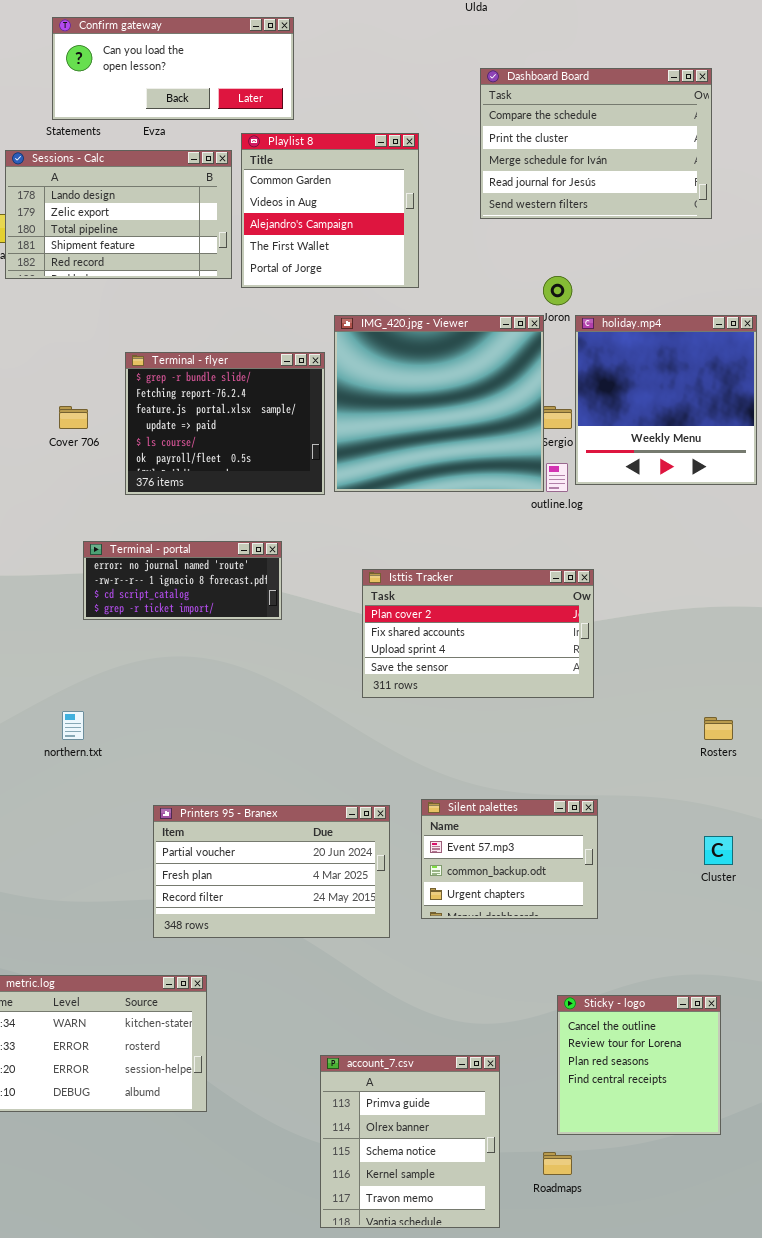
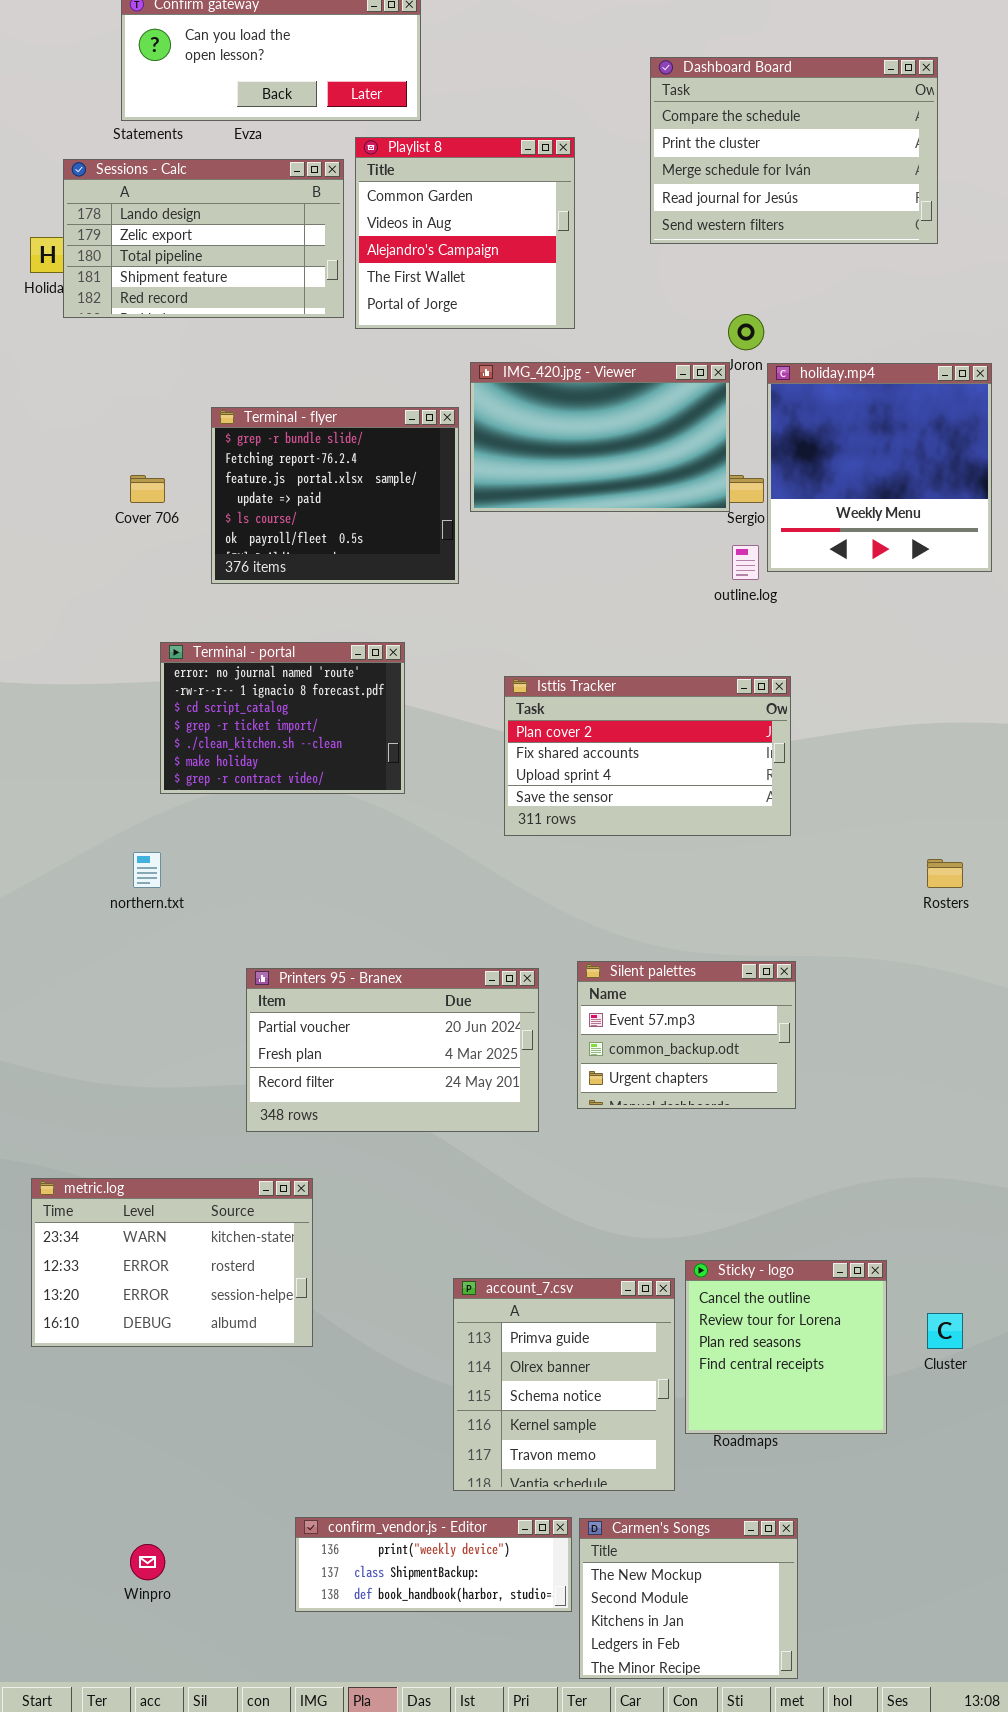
IMG_420.jpg - Viewer: [334,315,544,492] -> [470,362,730,512], resized
Terminal - portal: [83,541,282,620] -> [160,642,405,794], resized
Cluster: [704,836,733,865] -> [927,1313,963,1349], moved
Sticky - logo: [557,995,721,1135] -> [685,1260,887,1434], moved

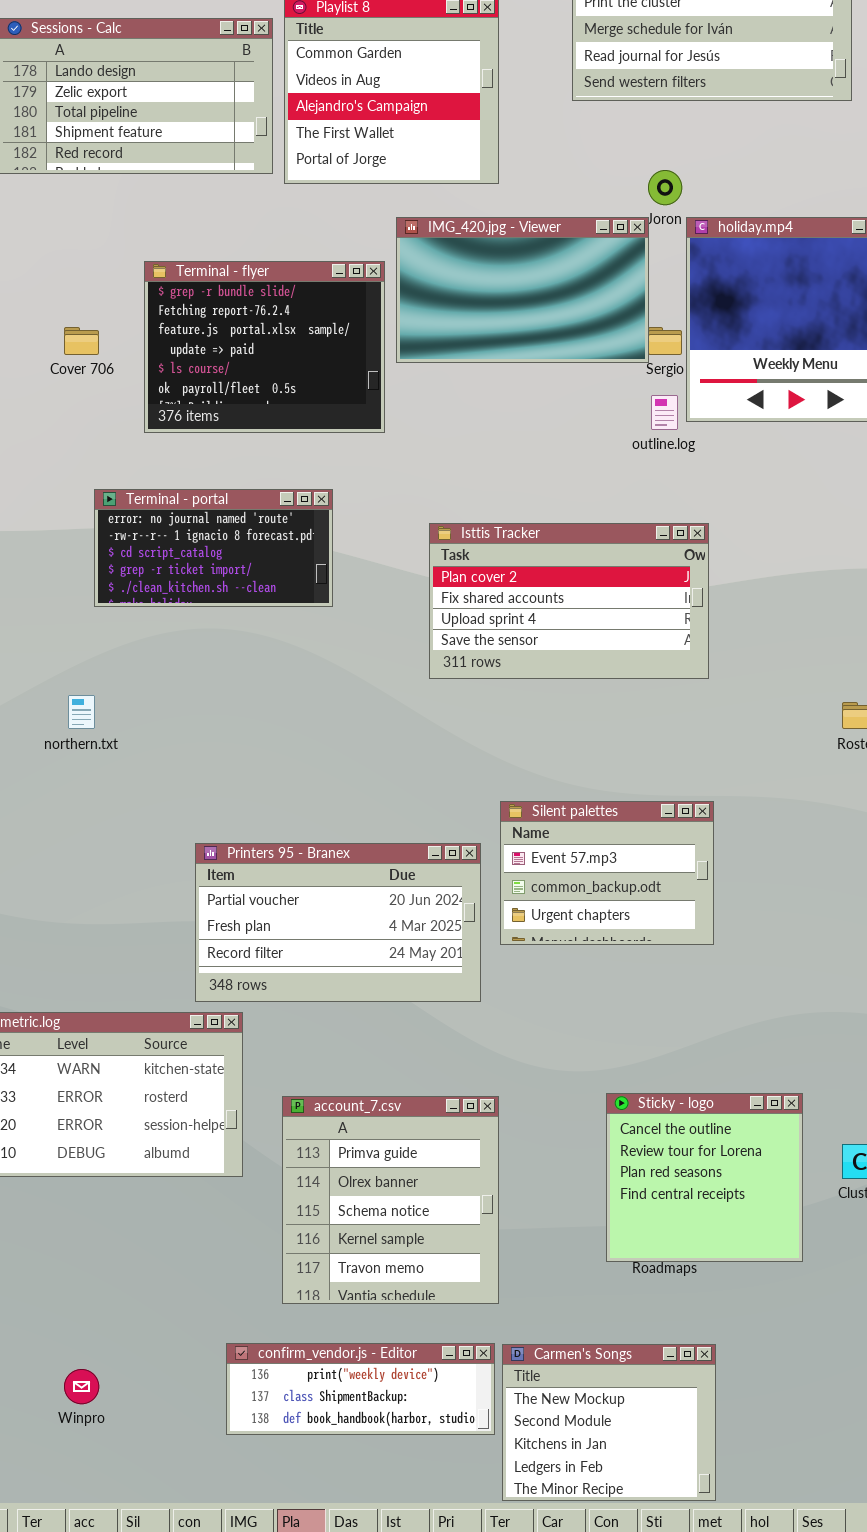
Terminal - portal: [160,642,405,794] -> [94,489,333,607], resized
Printers 95 - Branex: [246,968,539,1132] -> [195,843,481,1002], moved
account_7.csv: [453,1278,675,1491] -> [282,1096,499,1304], moved

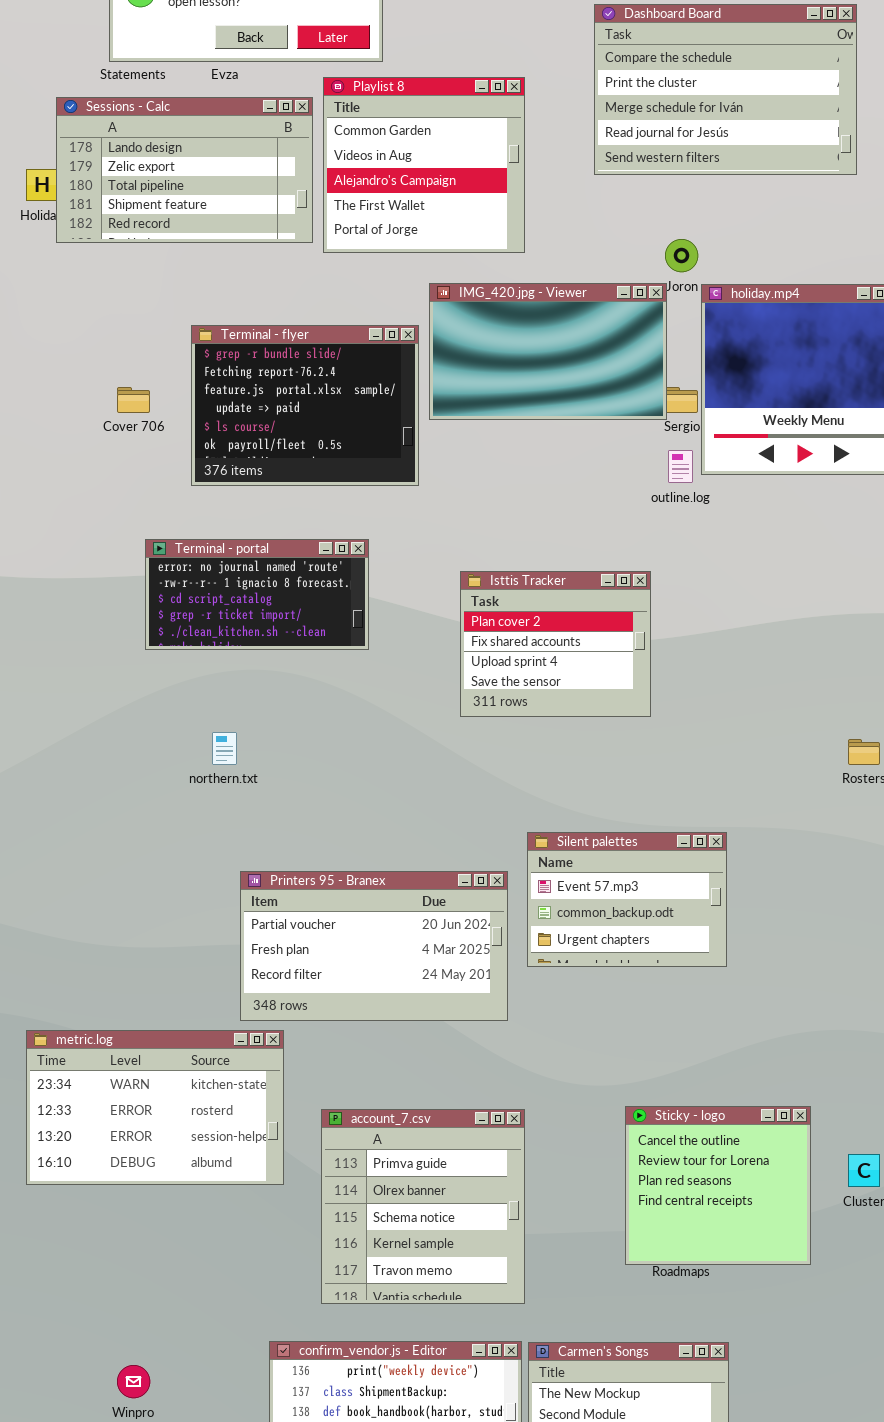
Isttis Tracker: [429,523,709,679] -> [460,571,651,717], resized
northern.txt: [68,695,95,729] -> [212,732,237,765], moved

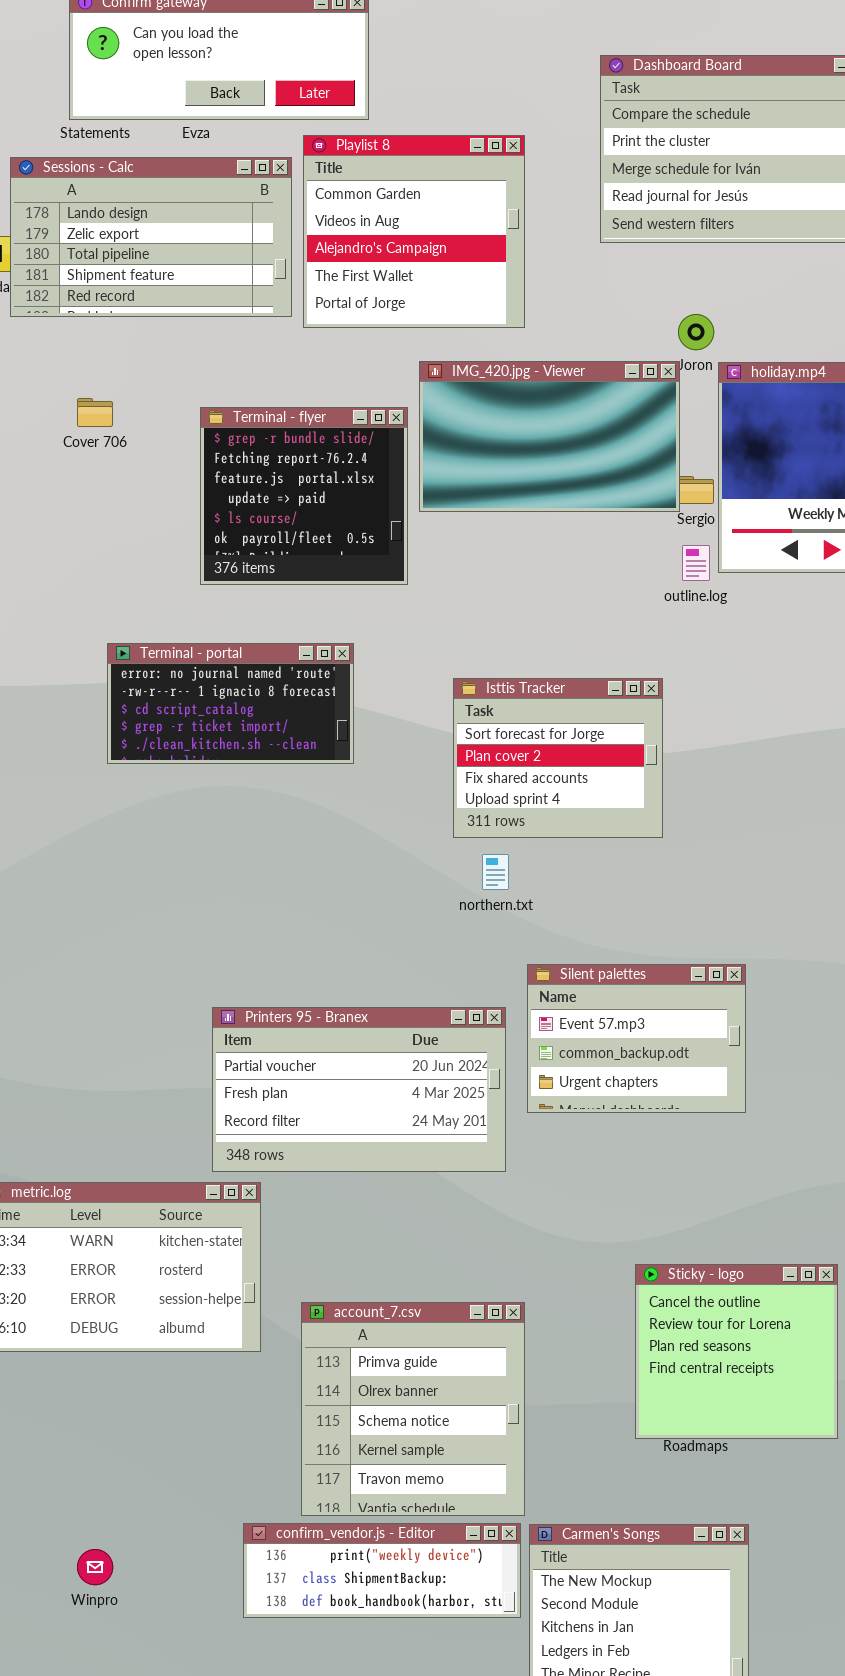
Terminal - flyer: [191,325,419,486] -> [200,407,408,585], resized
Cover 706: [117,387,150,413] -> [77,398,113,427], moved
Isttis Tracker: [460,571,651,717] -> [453,678,663,838], scrolled up 1 row
northern.txt: [212,732,237,765] -> [482,854,509,890], moved
account_7.csv: [321,1109,525,1304] -> [301,1302,525,1516], moved

